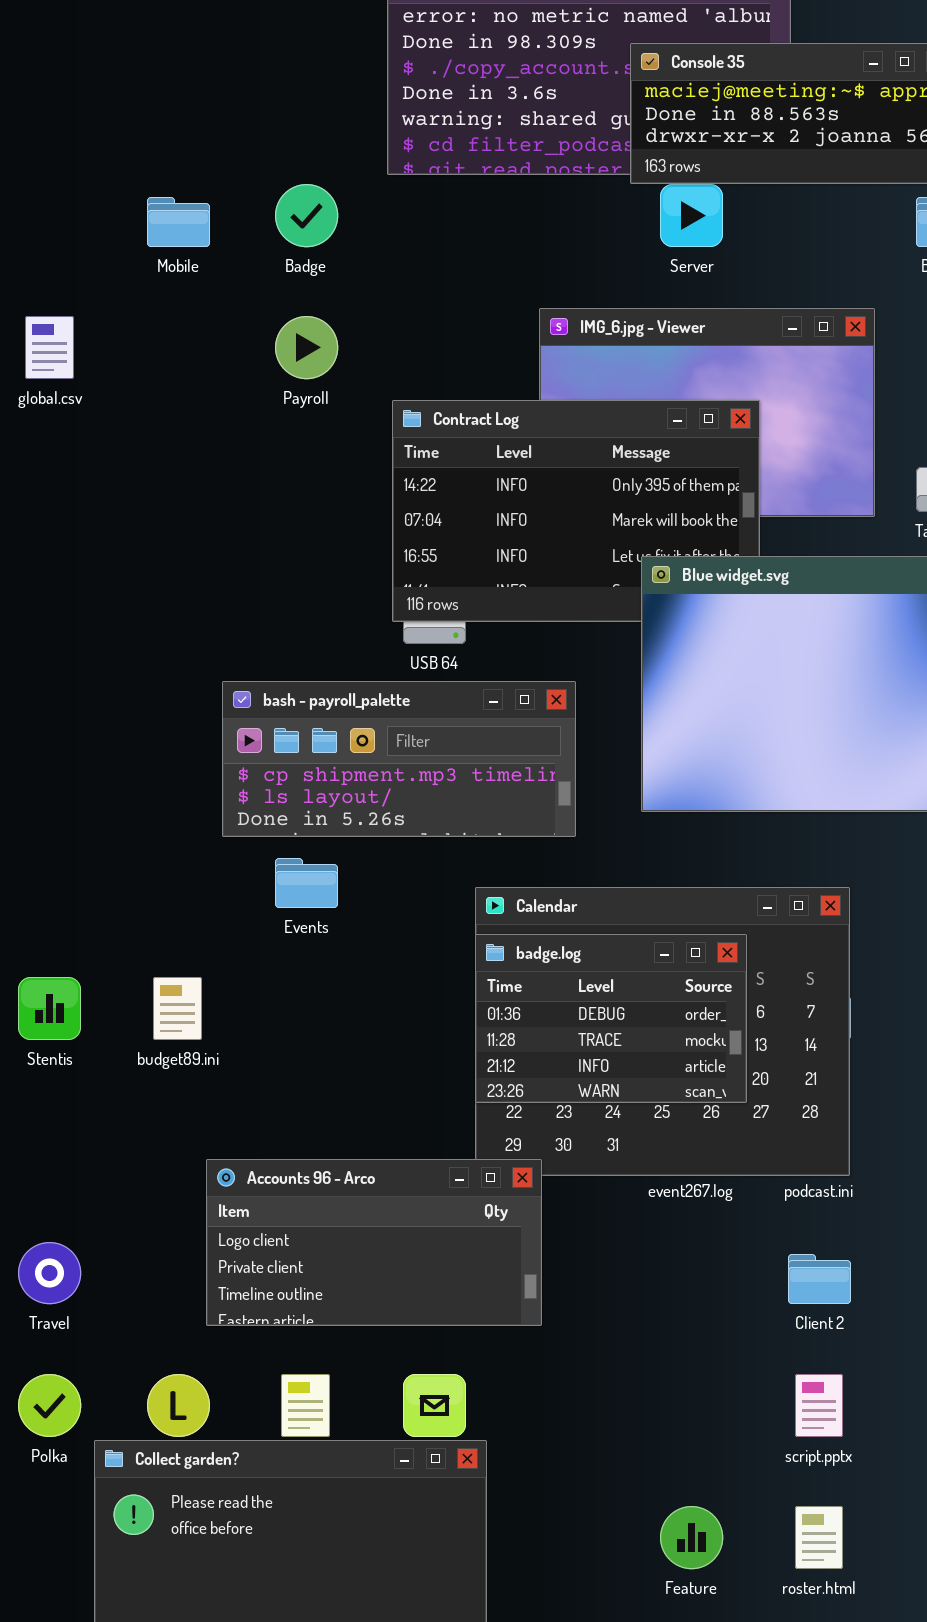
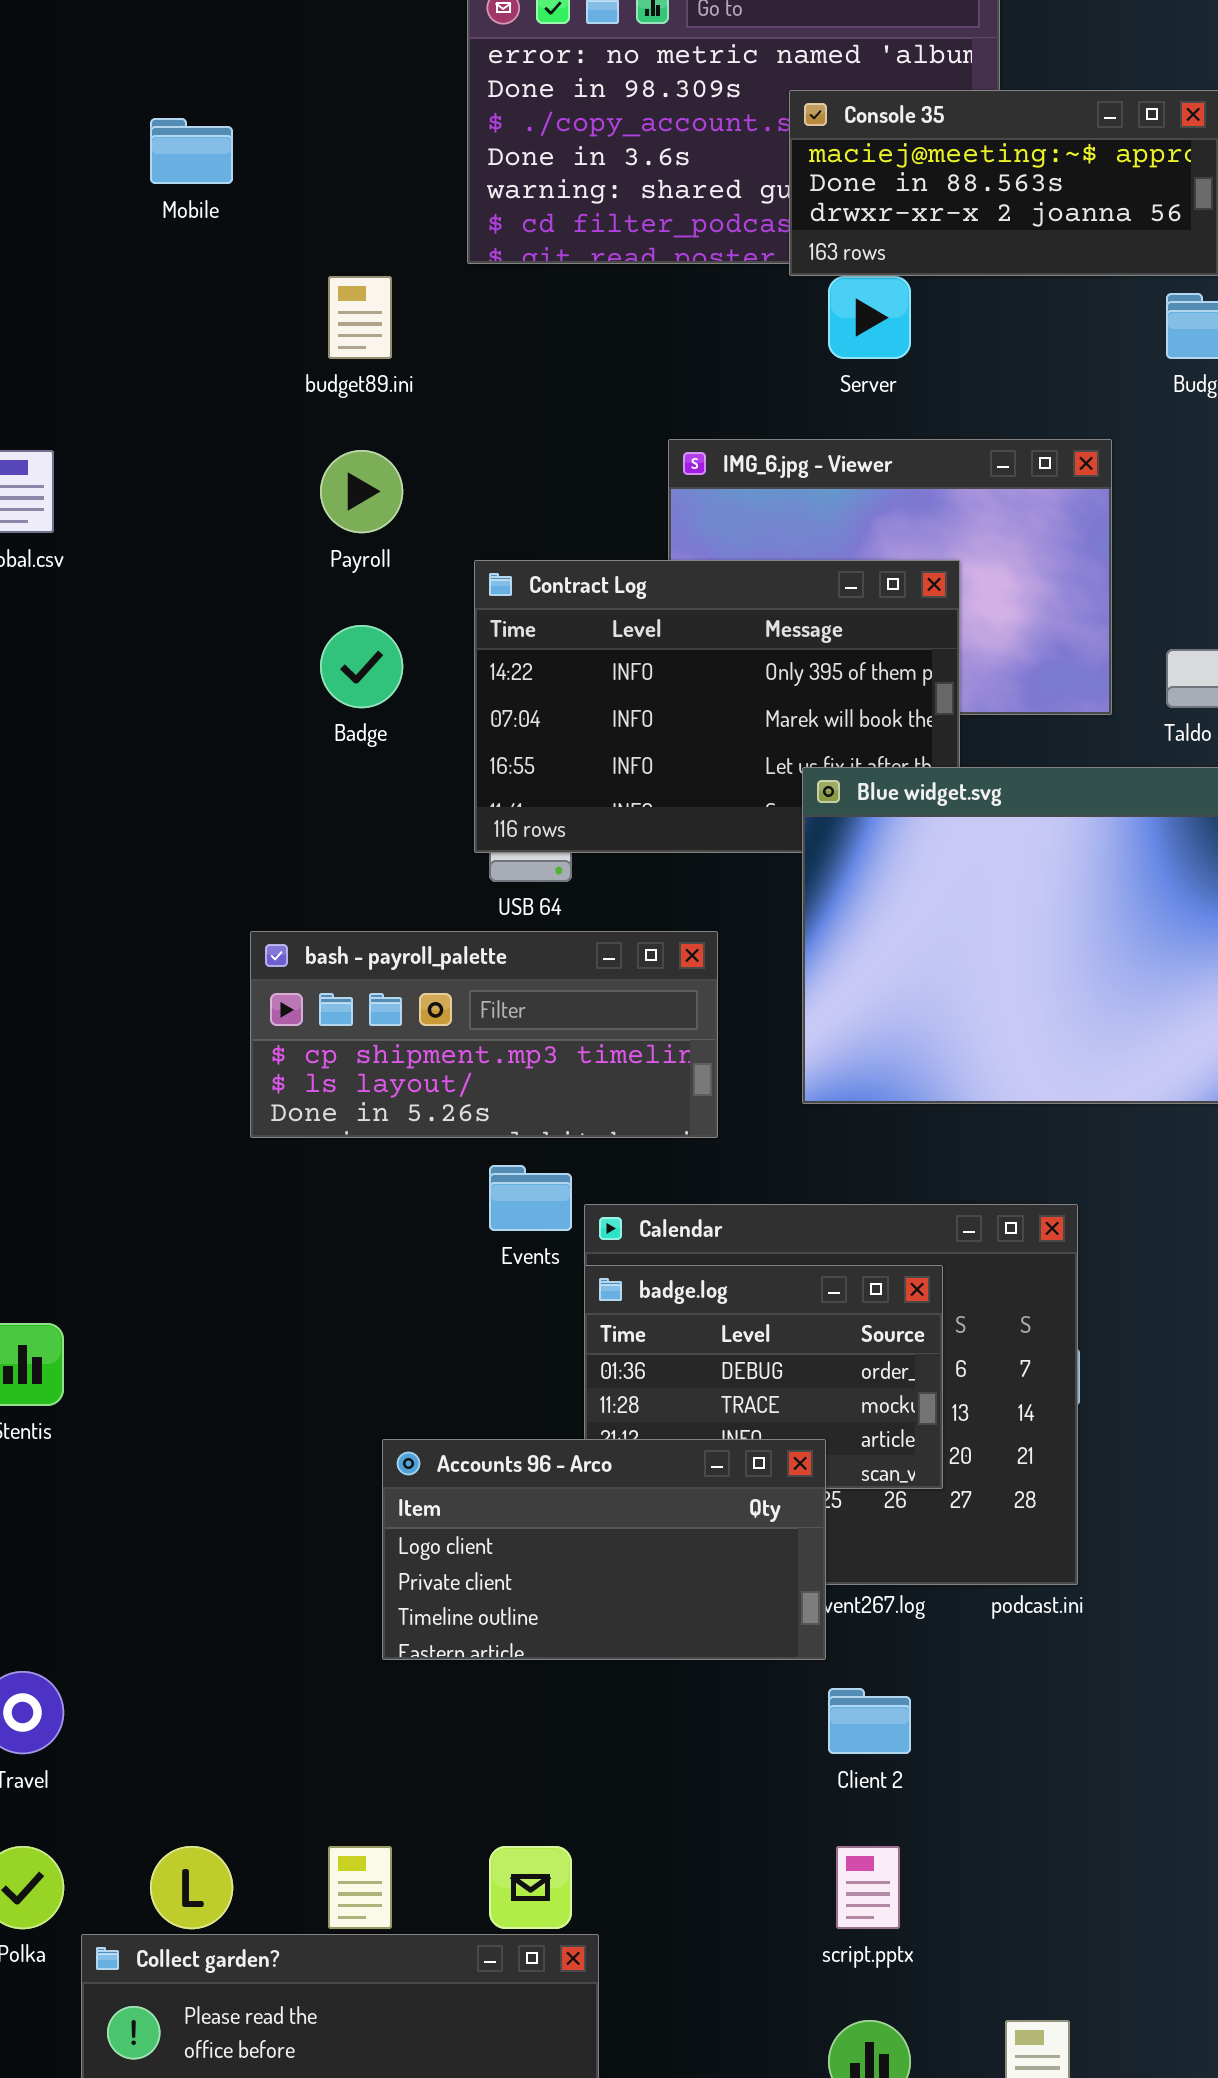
Badge: [275,184,338,247] -> [320,625,403,708], moved
Mobile: [147,197,210,247] -> [150,118,233,184], moved
Events: [275,858,338,908] -> [489,1165,572,1231], moved
budget89.ini: [153,977,202,1040] -> [328,276,392,359], moved
Accounts 96 - Arco: [206,1159,542,1326] -> [382,1439,826,1660], moved
Client 2: [788,1254,851,1304] -> [828,1688,911,1754], moved
script.pptx: [795,1374,843,1437] -> [836,1846,900,1929], moved

